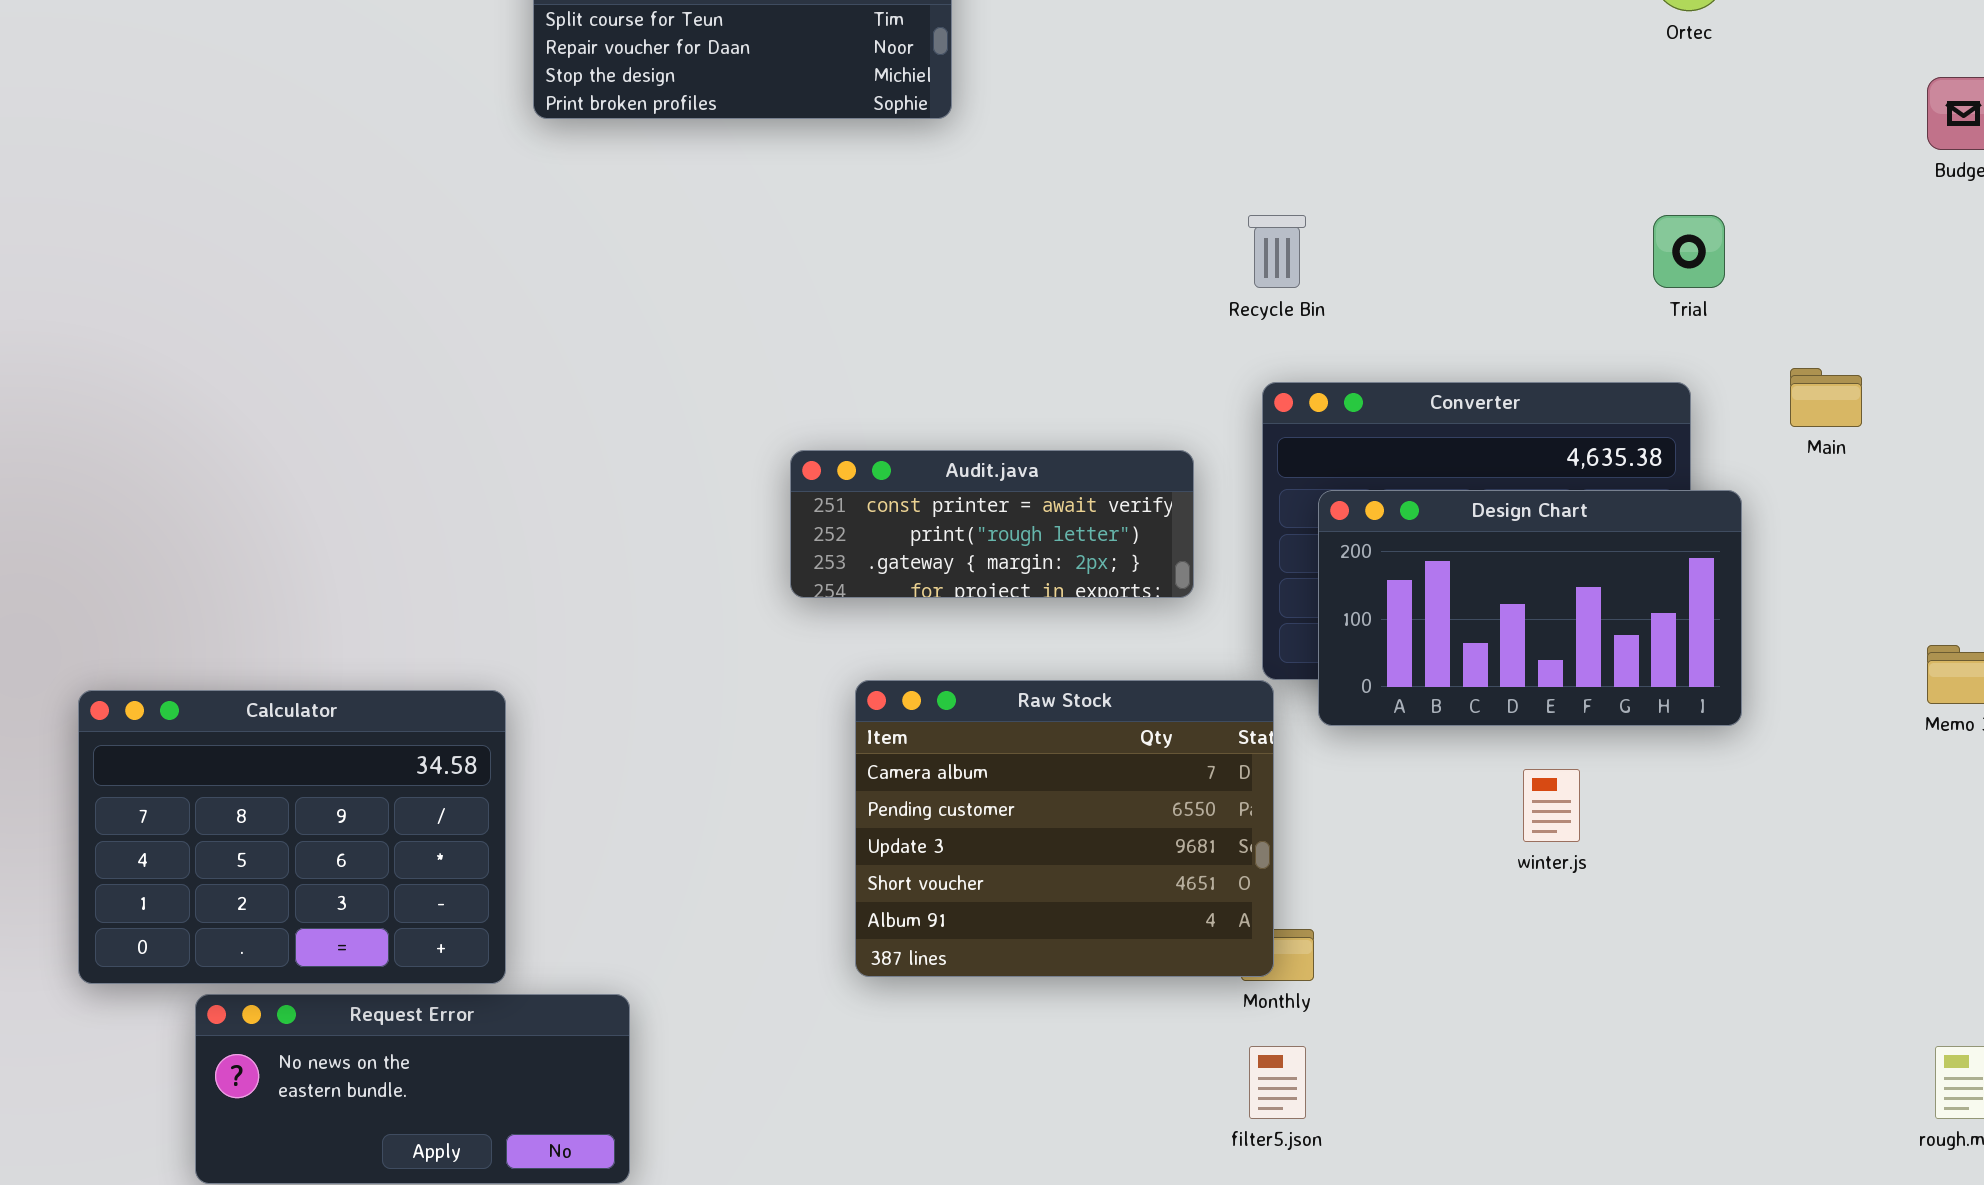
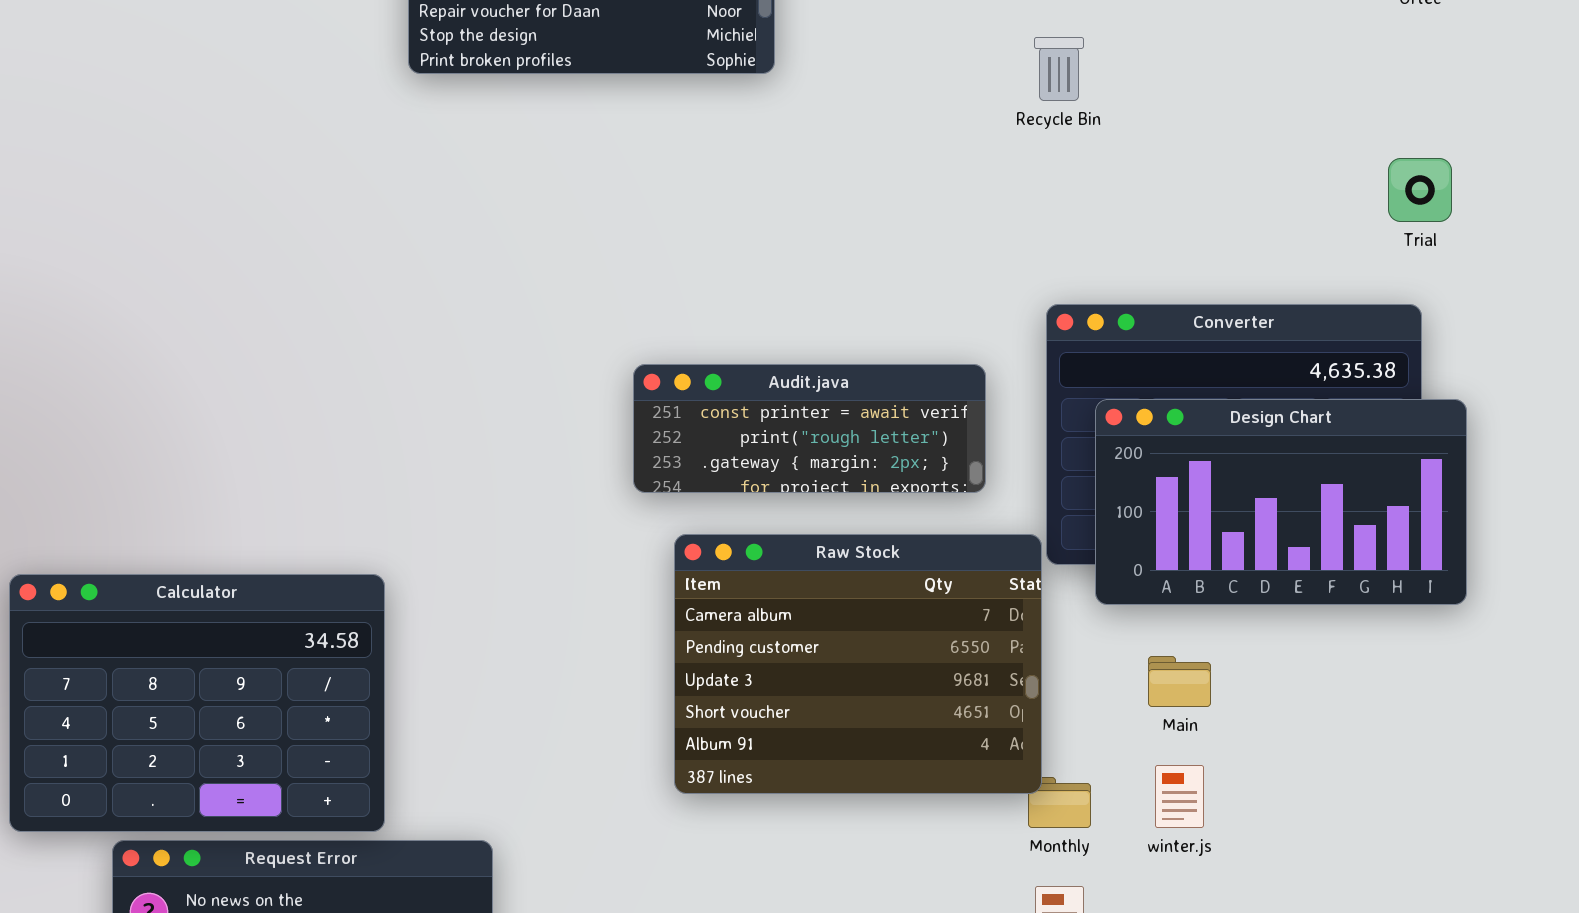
Recycle Bin: [1248,215,1306,288] -> [1034,37,1084,101], moved
Main: [1790,368,1862,427] -> [1148,656,1211,707], moved
Raw Stock: [855,680,1274,977] -> [674,534,1042,794], moved
winter.js: [1523,769,1580,842] -> [1155,765,1204,828], moved

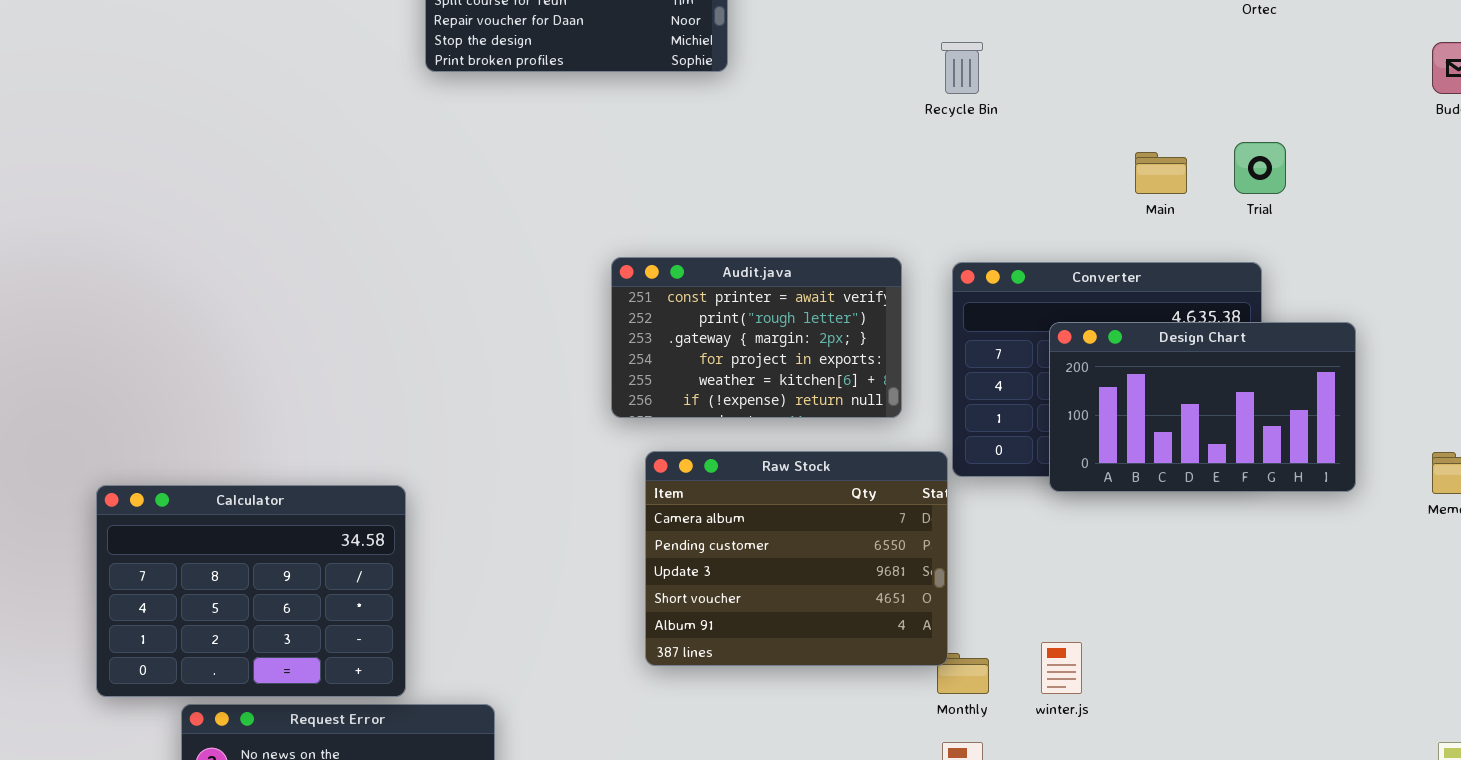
Audit.java: [633,364,986,493] -> [611,257,902,418], resized
Design Chart: [1095,399,1467,605] -> [1049,322,1356,492], moved
Main: [1148,656,1211,707] -> [1135,152,1187,194], moved

